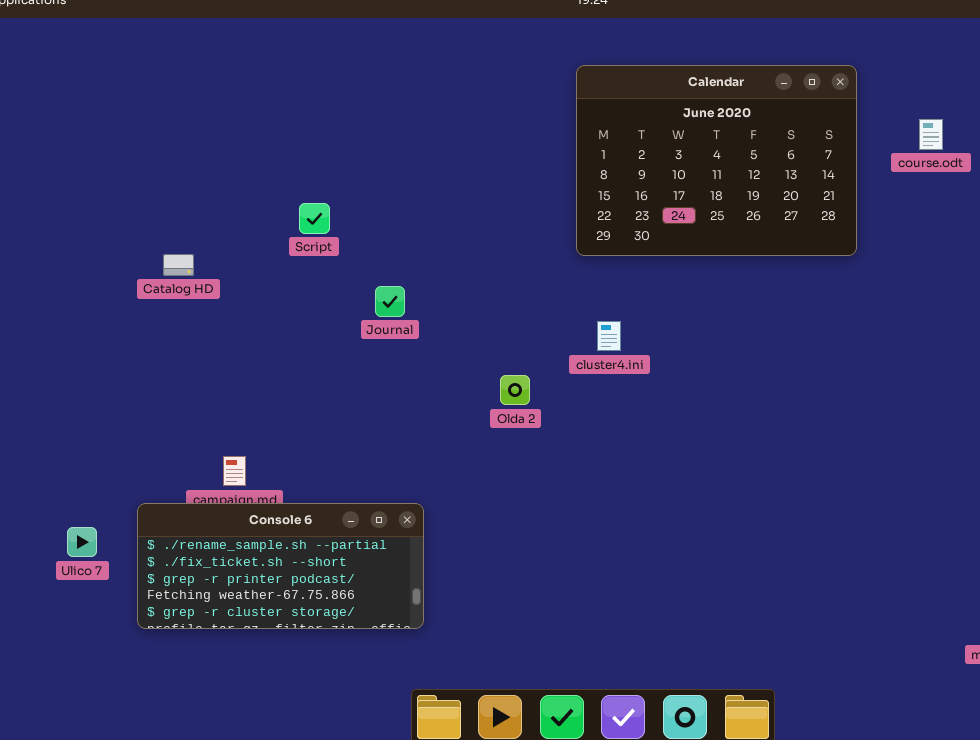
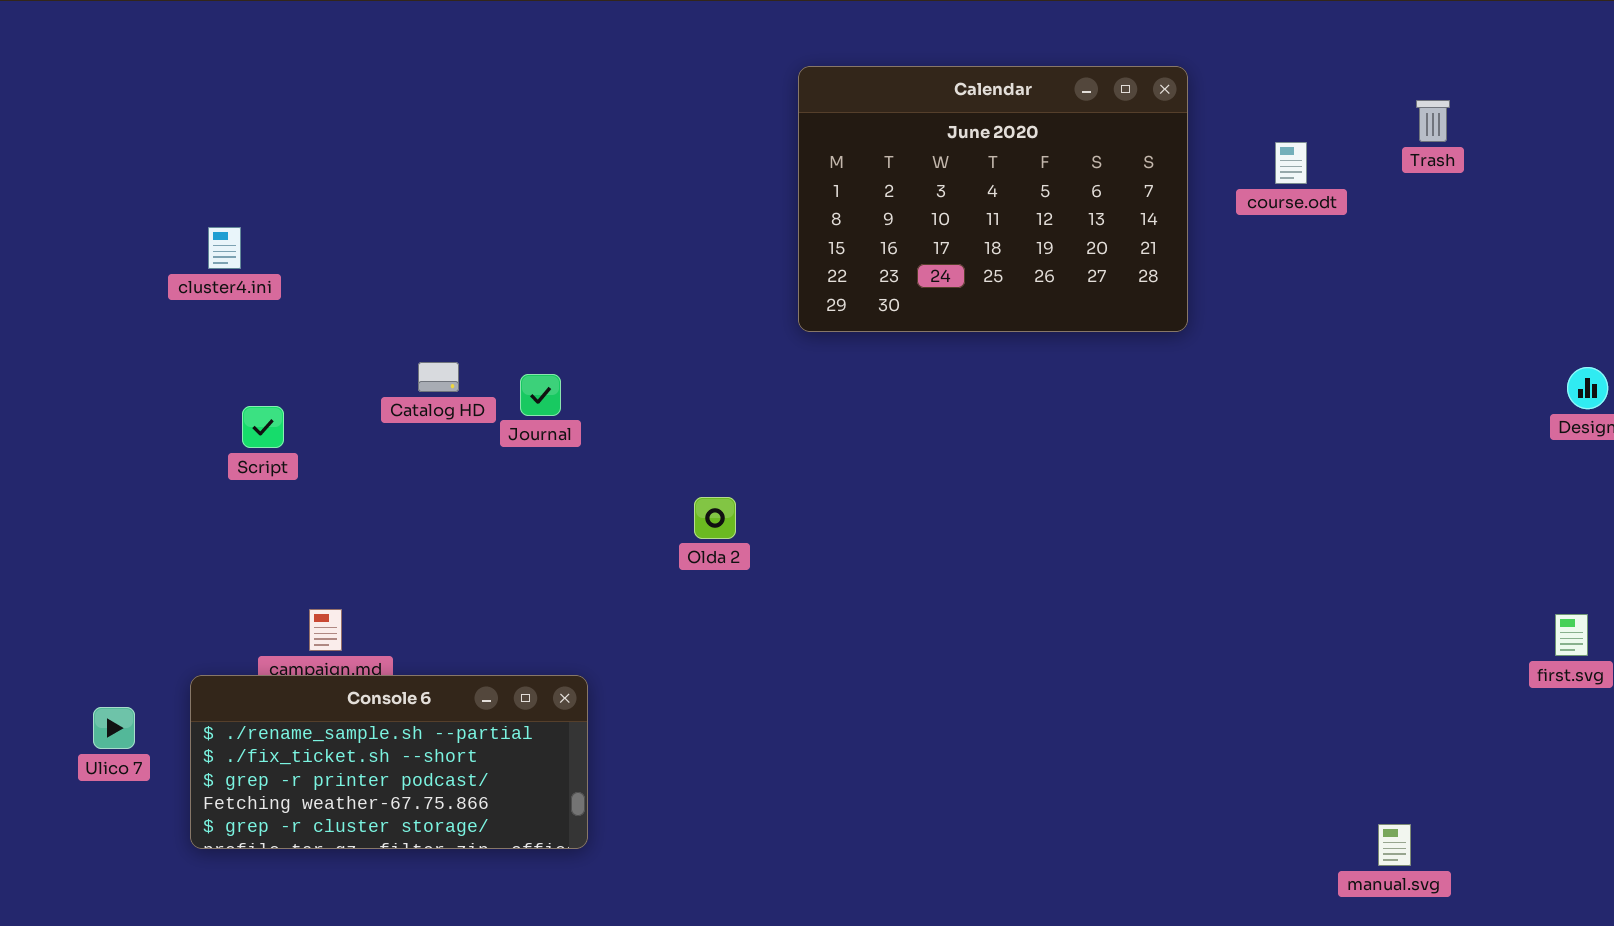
Script: [299,203,330,234] -> [242,406,284,448], moved
Catalog HD: [163,254,194,276] -> [418,362,459,392], moved
cluster4.ini: [597,321,621,351] -> [208,227,241,269], moved

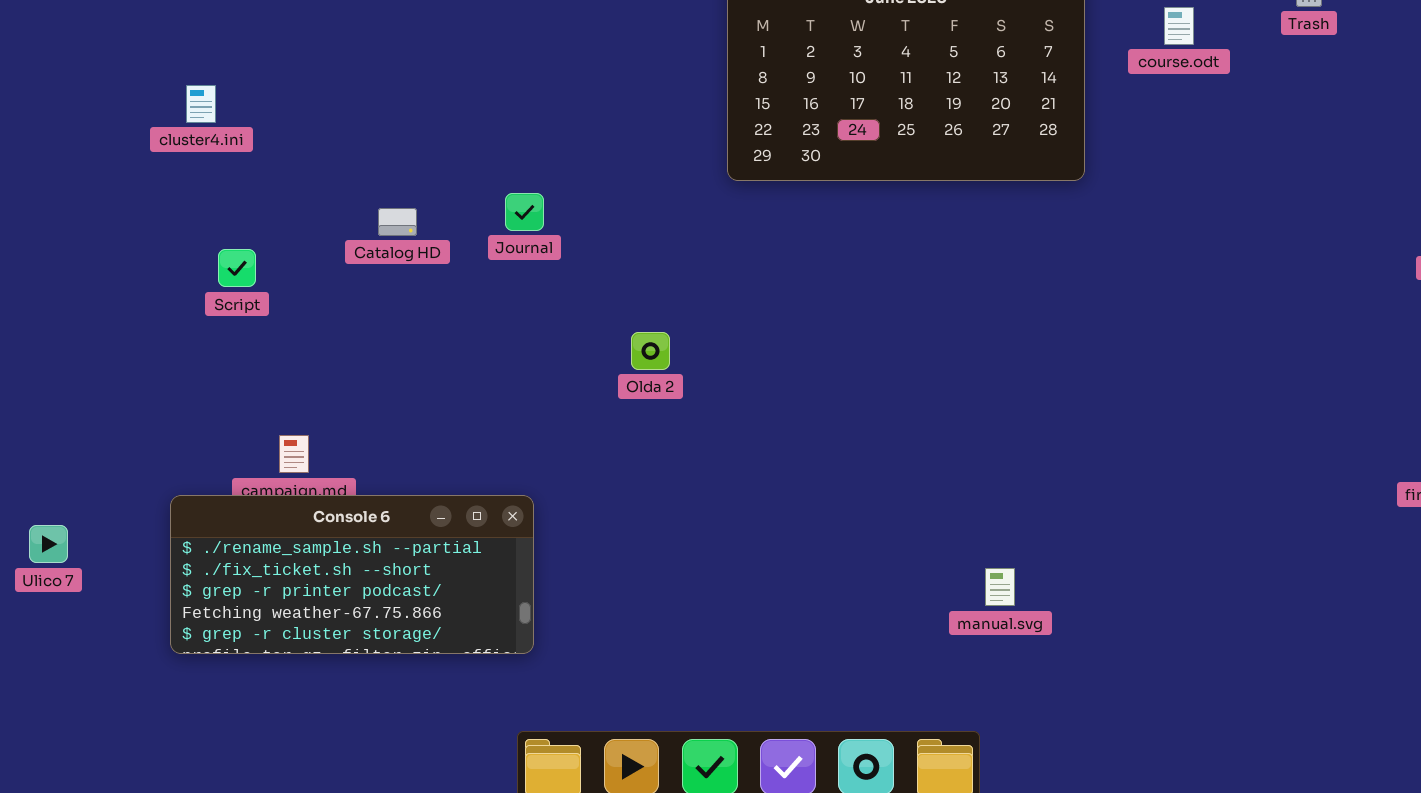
Journal: [520,374,561,416] -> [505,193,544,231], moved
Ulico 7: [93,707,135,749] -> [29,525,68,563], moved
manual.svg: [1378,824,1411,866] -> [985,568,1015,606], moved

